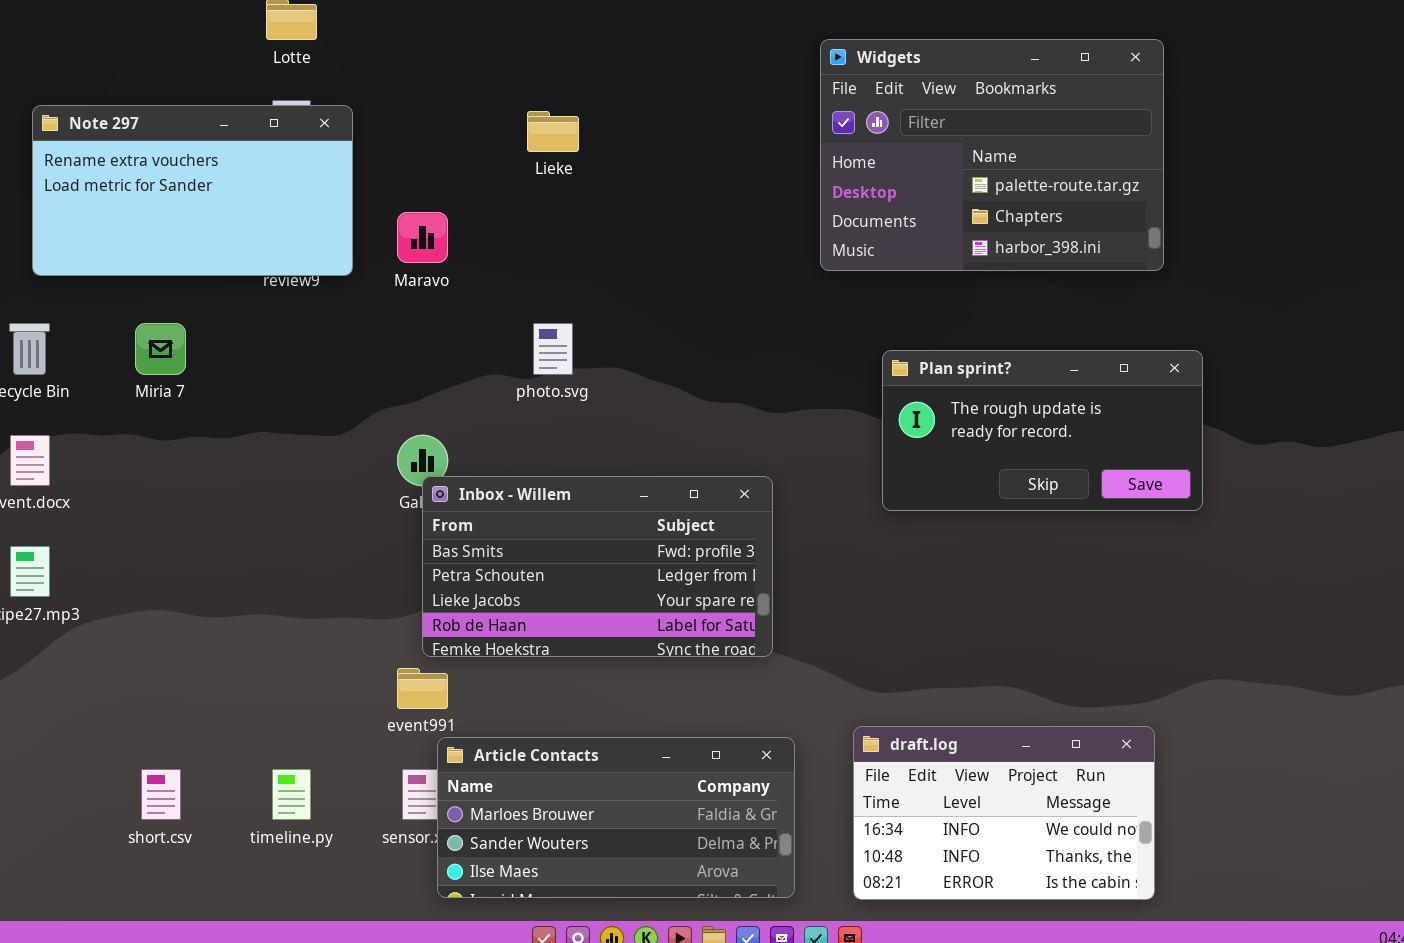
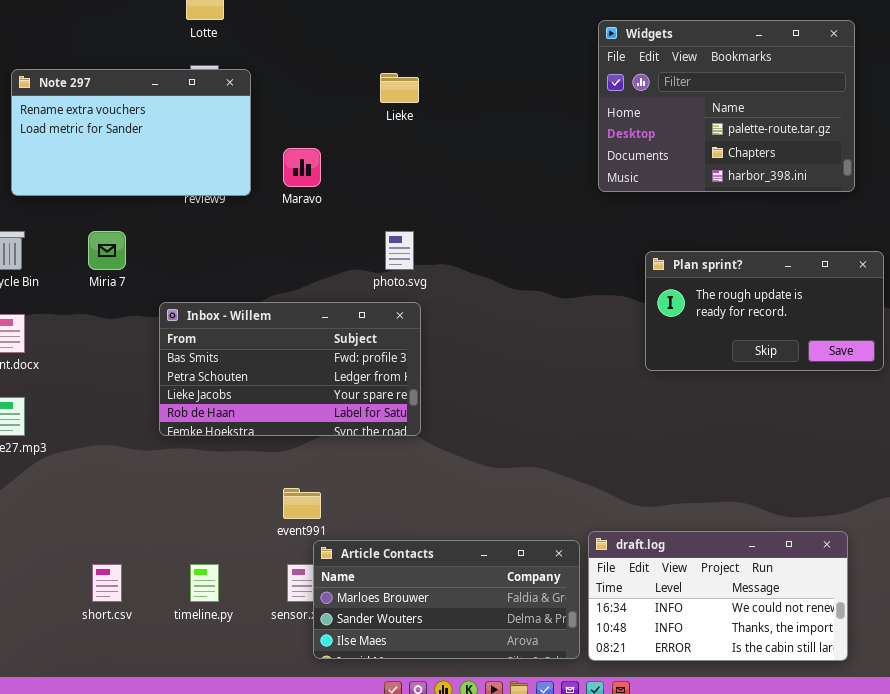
Inbox - Willem: [422,476,773,657] -> [159,302,421,436], moved
draft.log: [853,726,1155,900] -> [588,531,848,661], resized

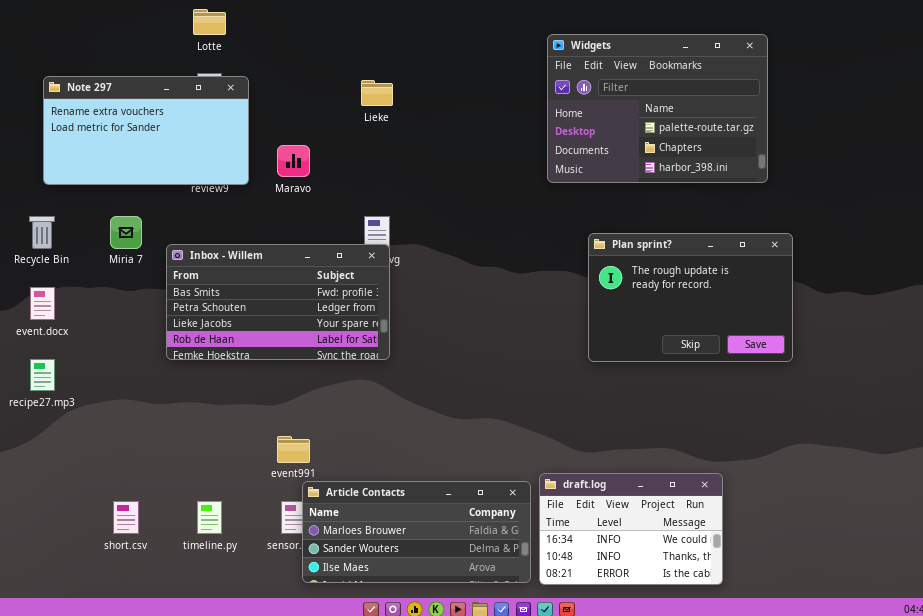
Plan sprint?: [645,251,884,371] -> [588,233,793,362], resized
Inbox - Willem: [159,302,421,436] -> [166,244,390,360], moved
draft.log: [588,531,848,661] -> [539,473,723,585], resized

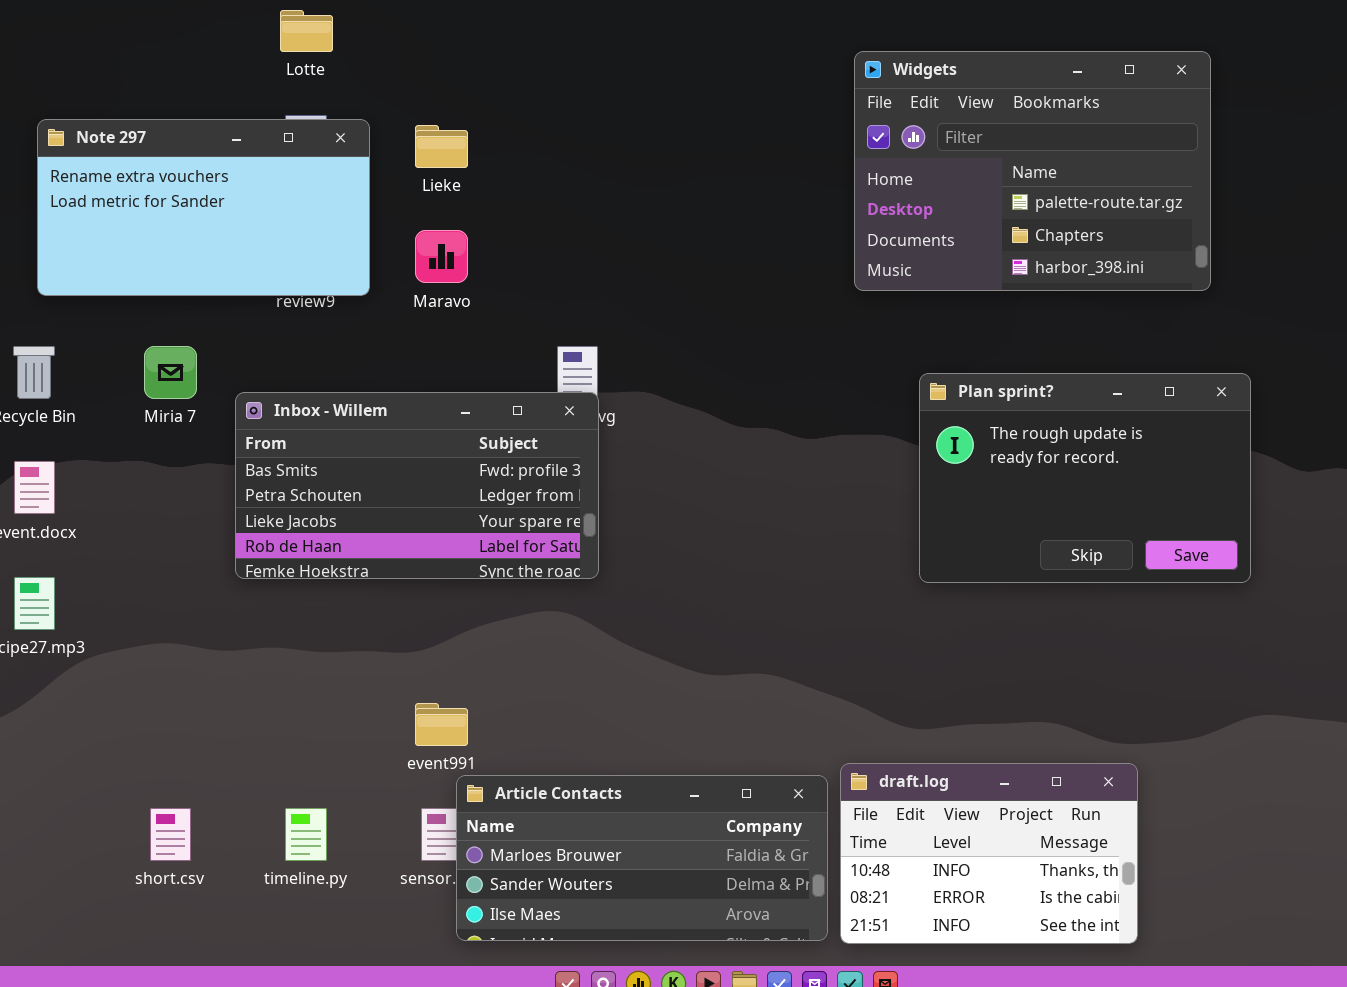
Lieke: [361,80,393,106] -> [415,125,468,168], moved
draft.log: [539,473,723,585] -> [840,763,1138,944], scrolled down 1 row

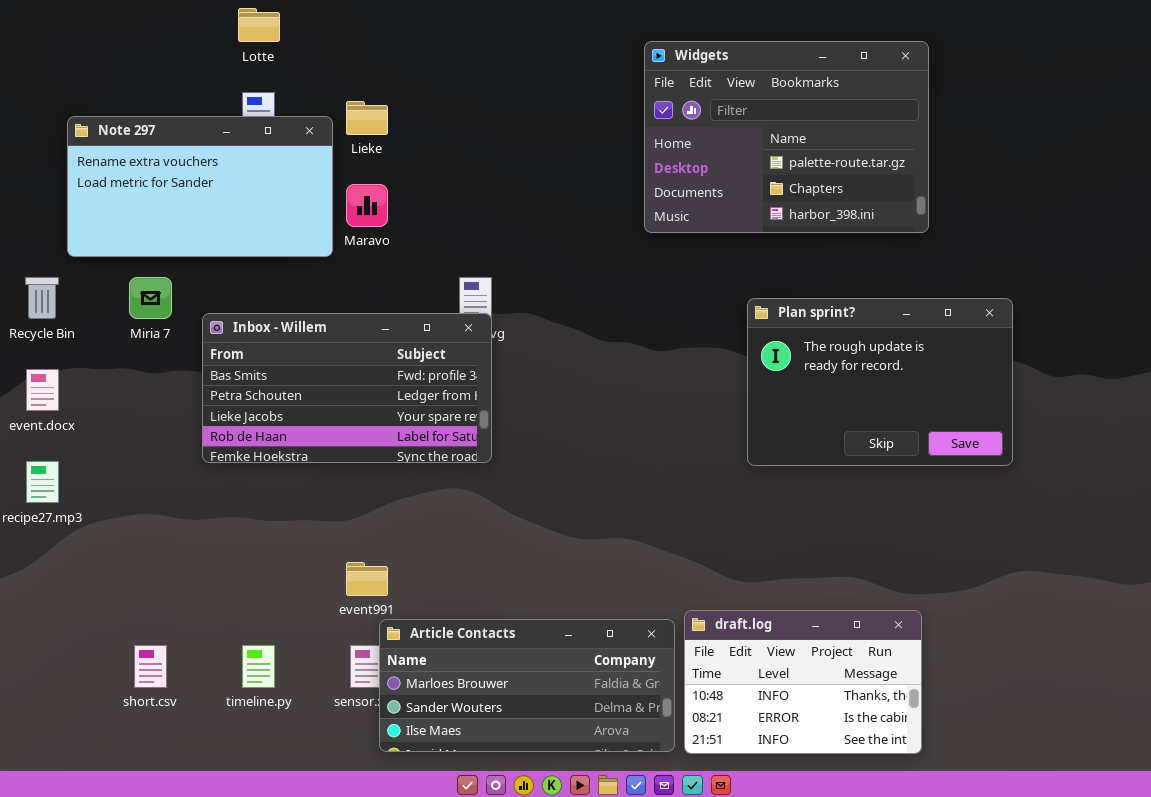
Widgets: [854,51,1211,291] -> [644,41,929,233], moved
Note 297: [37,119,370,296] -> [67,116,333,257], moved

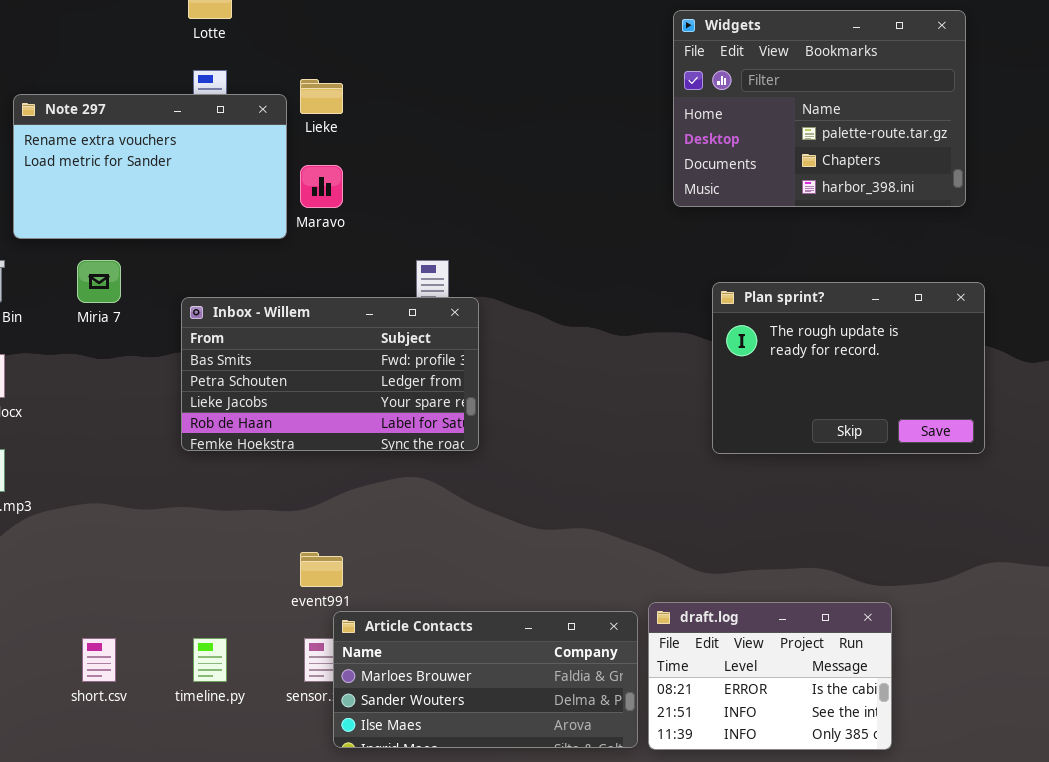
Widgets: [644,41,929,233] -> [673,10,966,207], moved
Inbox - Willem: [202,313,492,463] -> [181,297,479,451], moved
draft.log: [684,610,922,754] -> [648,602,892,750], scrolled down 1 row

